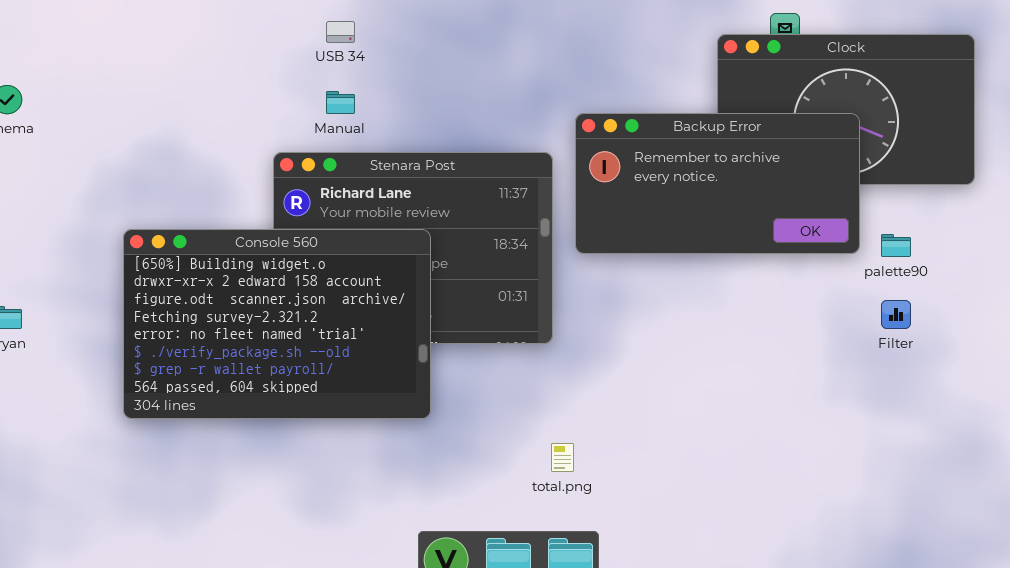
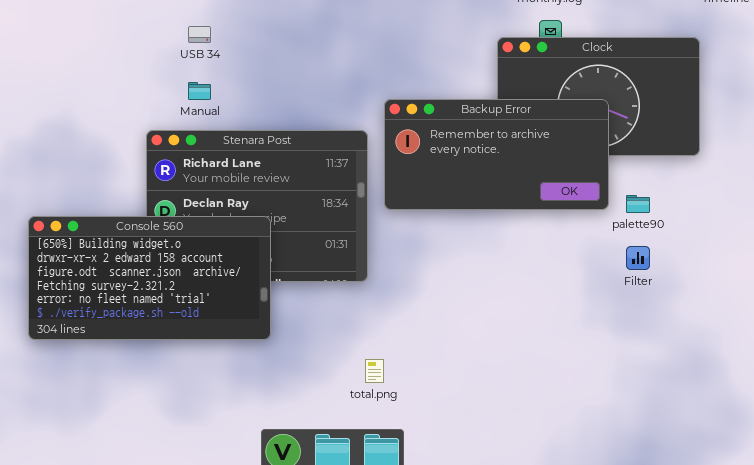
Console 560: [123,229,431,419] -> [28,216,271,340], resized

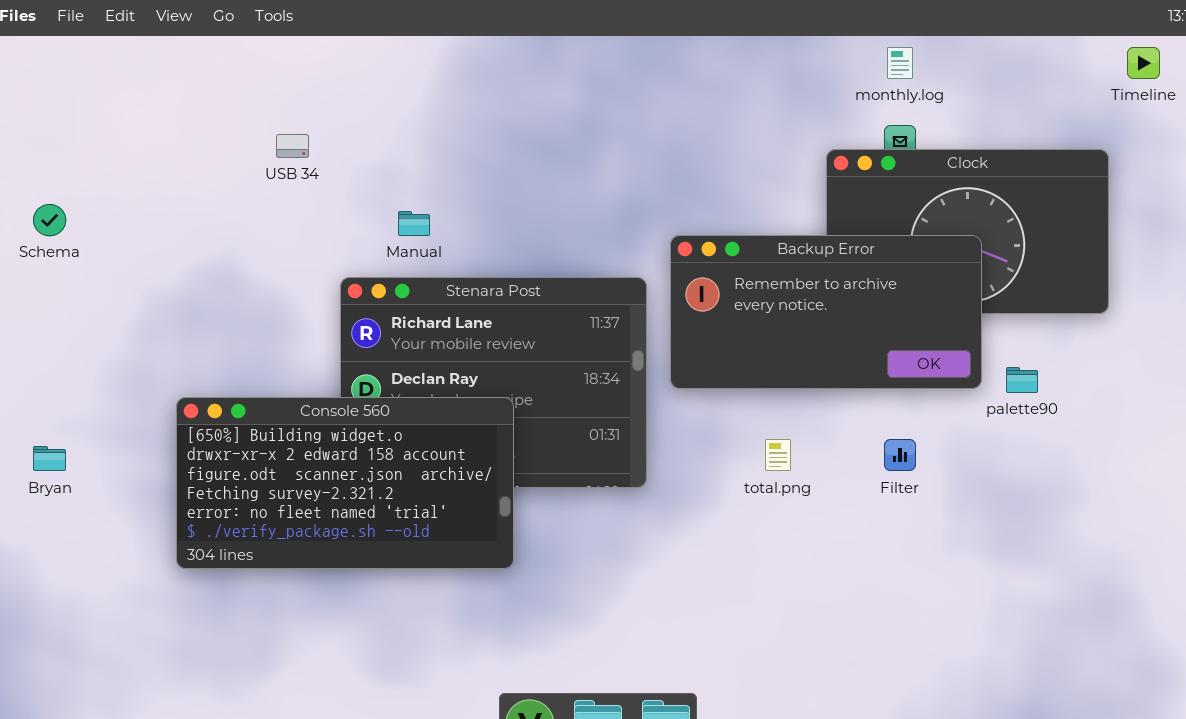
USB 34: [188,26,211,43] -> [276,134,309,158], moved
Filter: [626,246,650,270] -> [884,439,916,471], moved
total.png: [365,359,384,383] -> [765,439,791,471], moved

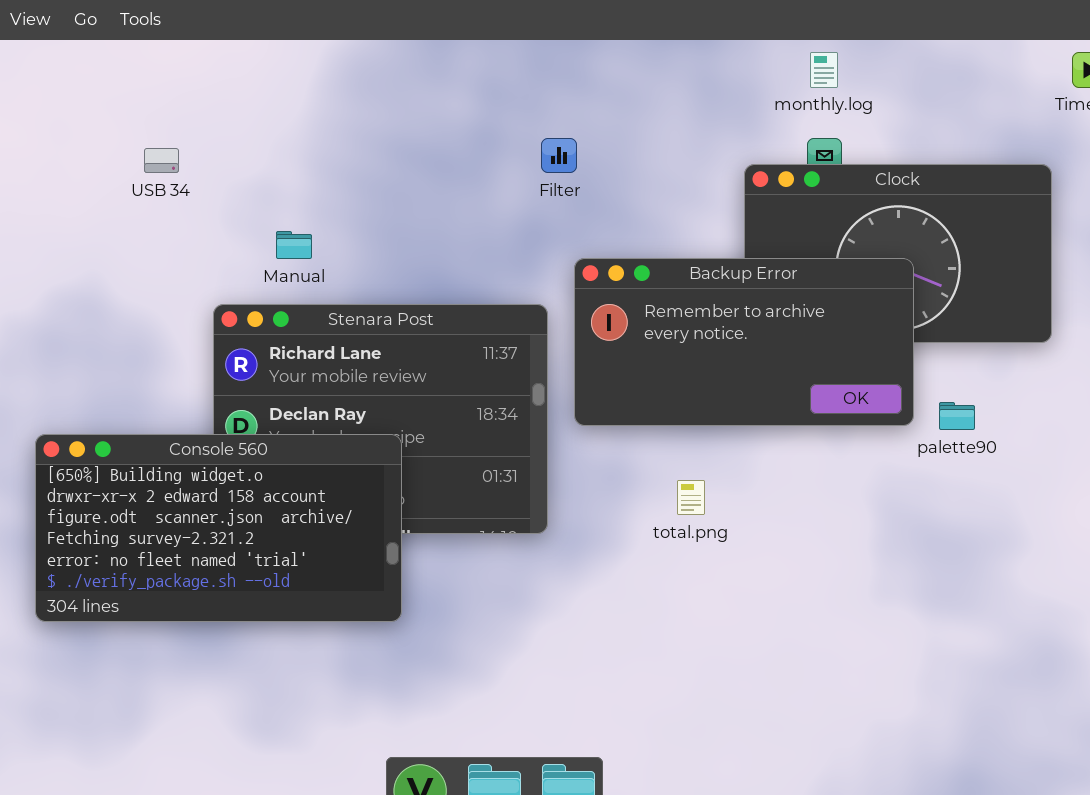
Filter: [884,439,916,471] -> [541,138,577,173], moved

